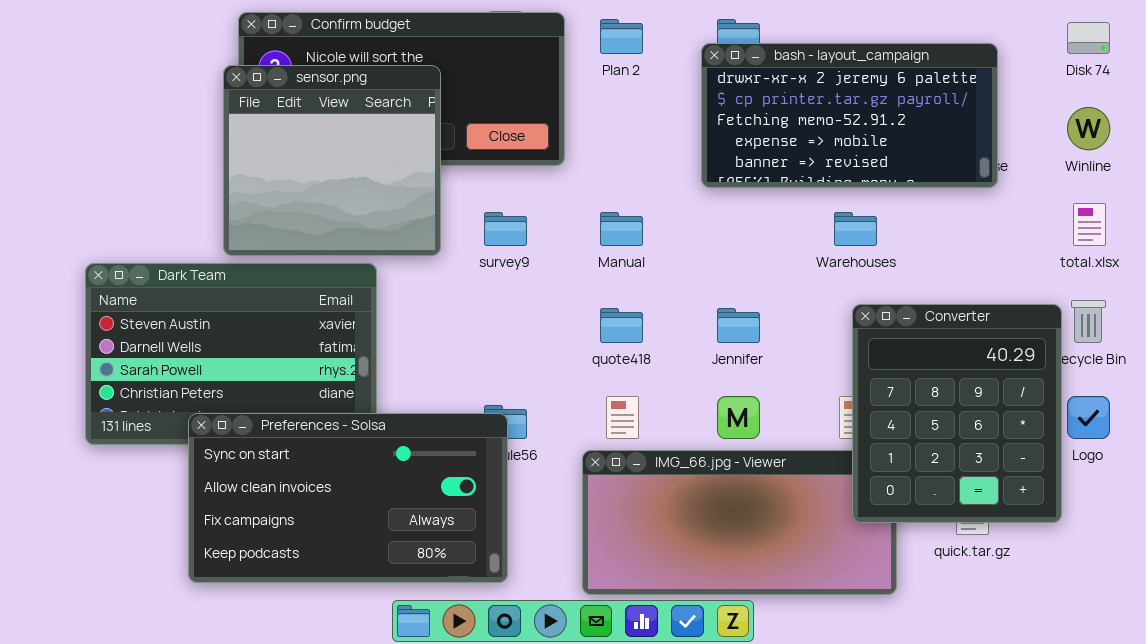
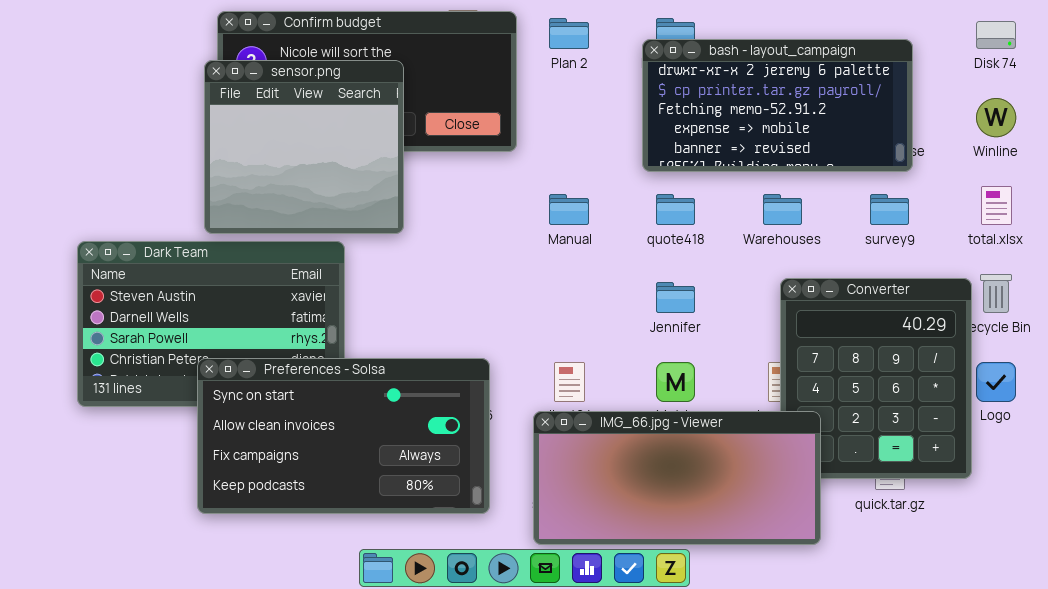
survey9: [484,212,527,246] -> [870,194,909,225], moved
quote418: [600,308,643,343] -> [656,194,695,225], moved
Preferences - Solsa: [188,413,508,583] -> [197,358,490,514], moved
IMG_66.jpg - Viewer: [582,450,897,595] -> [533,411,821,545], raised

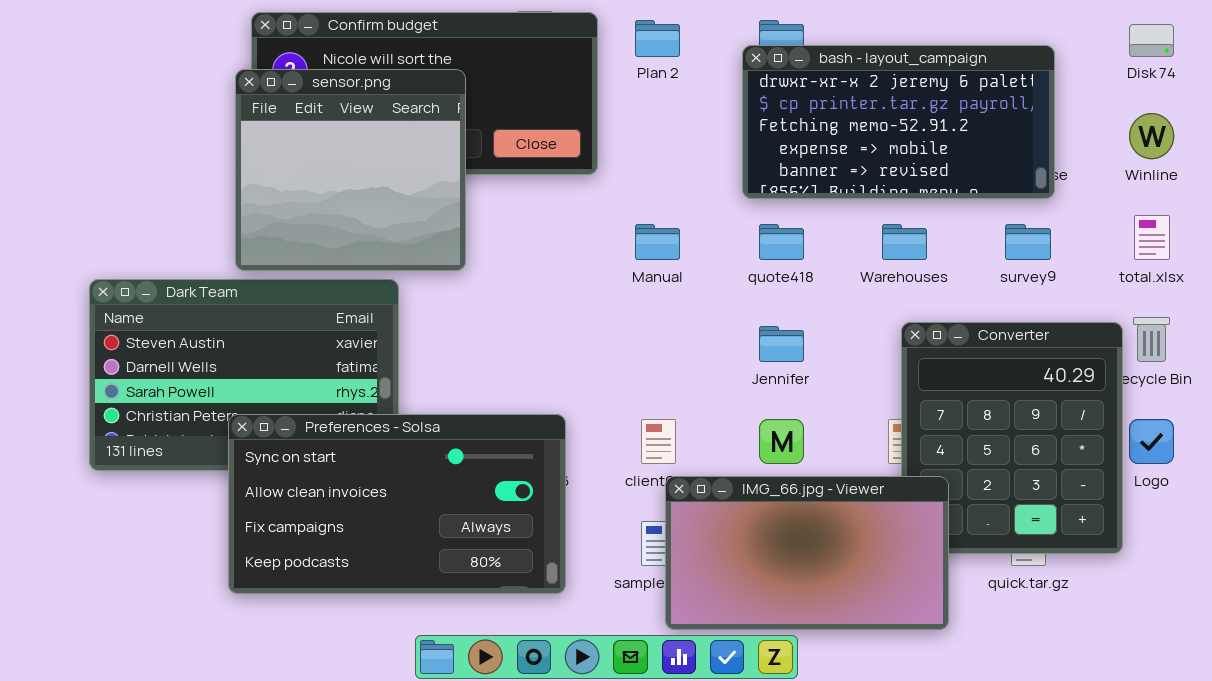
IMG_66.jpg - Viewer: [533,411,821,545] -> [665,476,949,630], resized

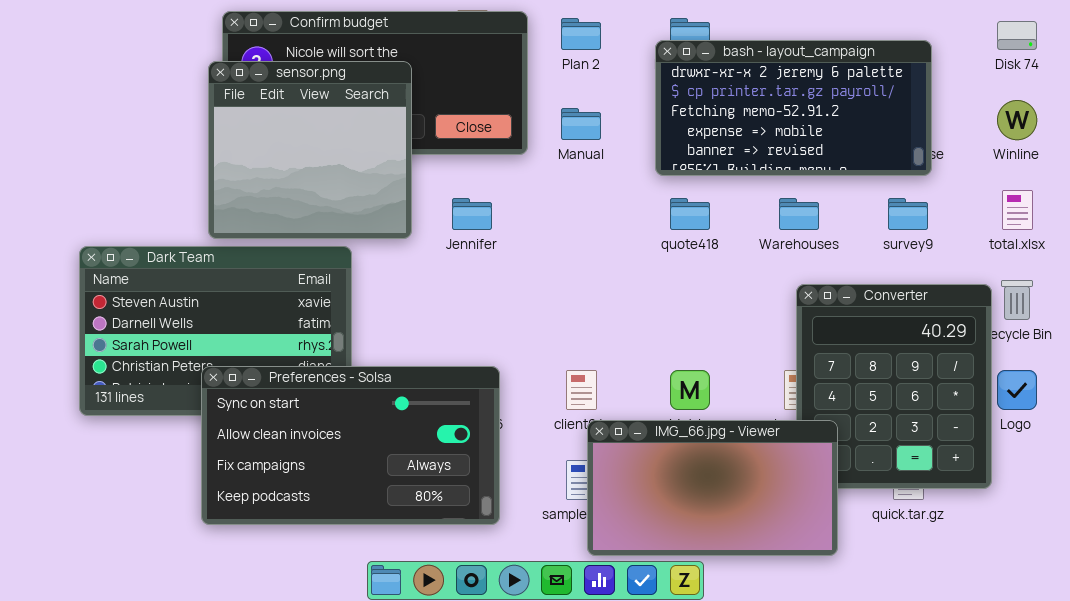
Manual: [635,224,680,260] -> [561,108,601,140], moved
Jennifer: [759,326,804,362] -> [452,198,492,230], moved

